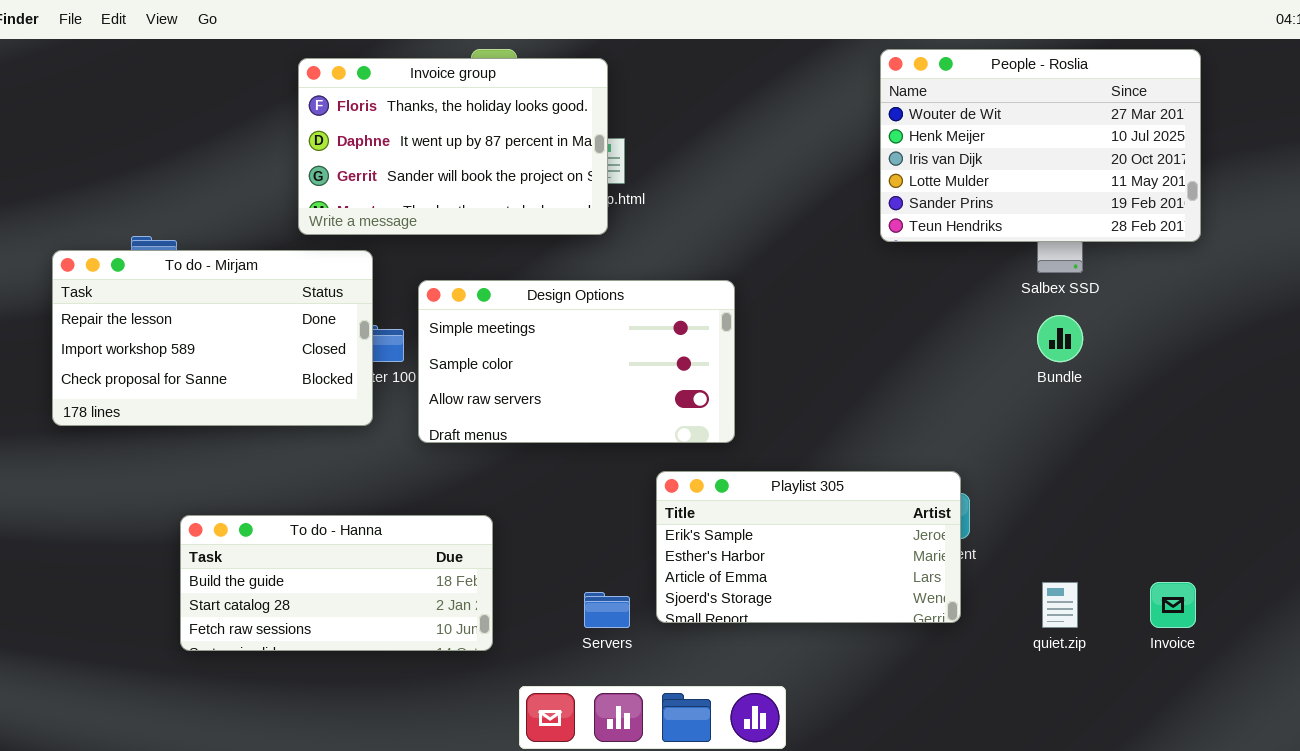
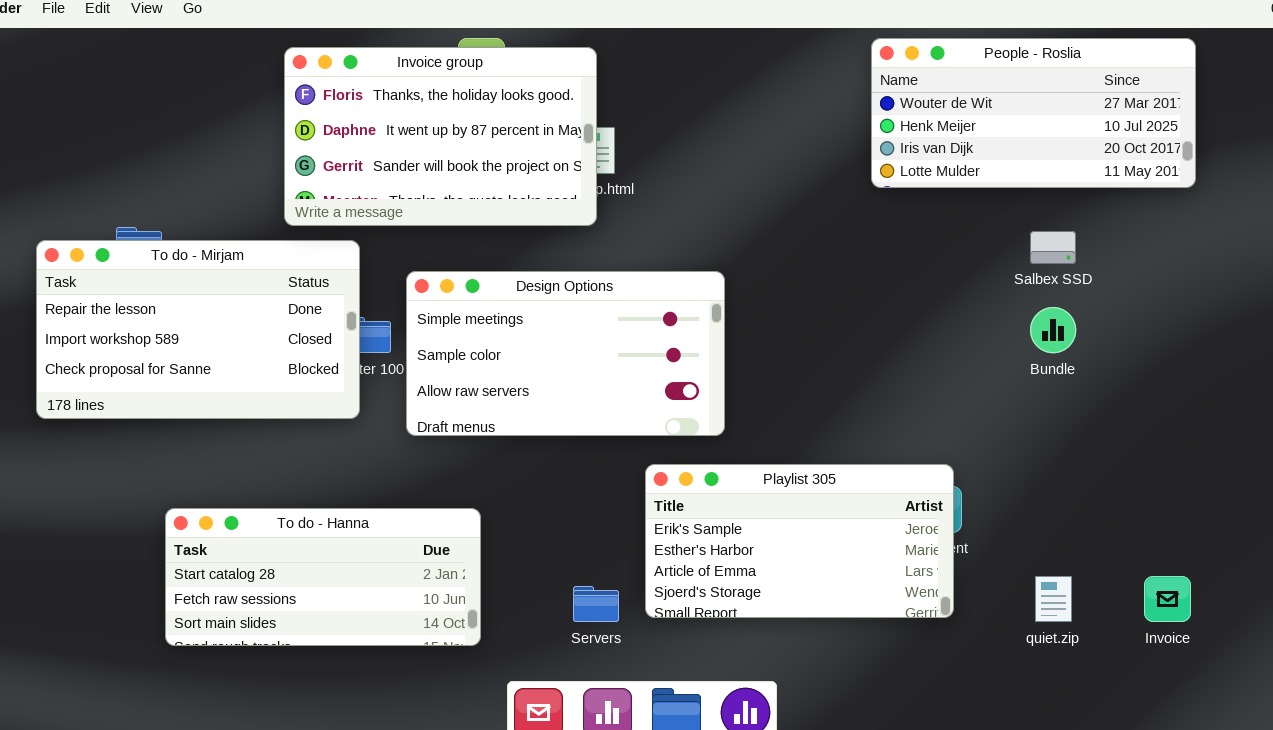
People - Roslia: [880,49,1201,242] -> [871,38,1196,188], resized
To do - Hanna: [180,515,493,651] -> [165,508,481,646], scrolled down 1 row

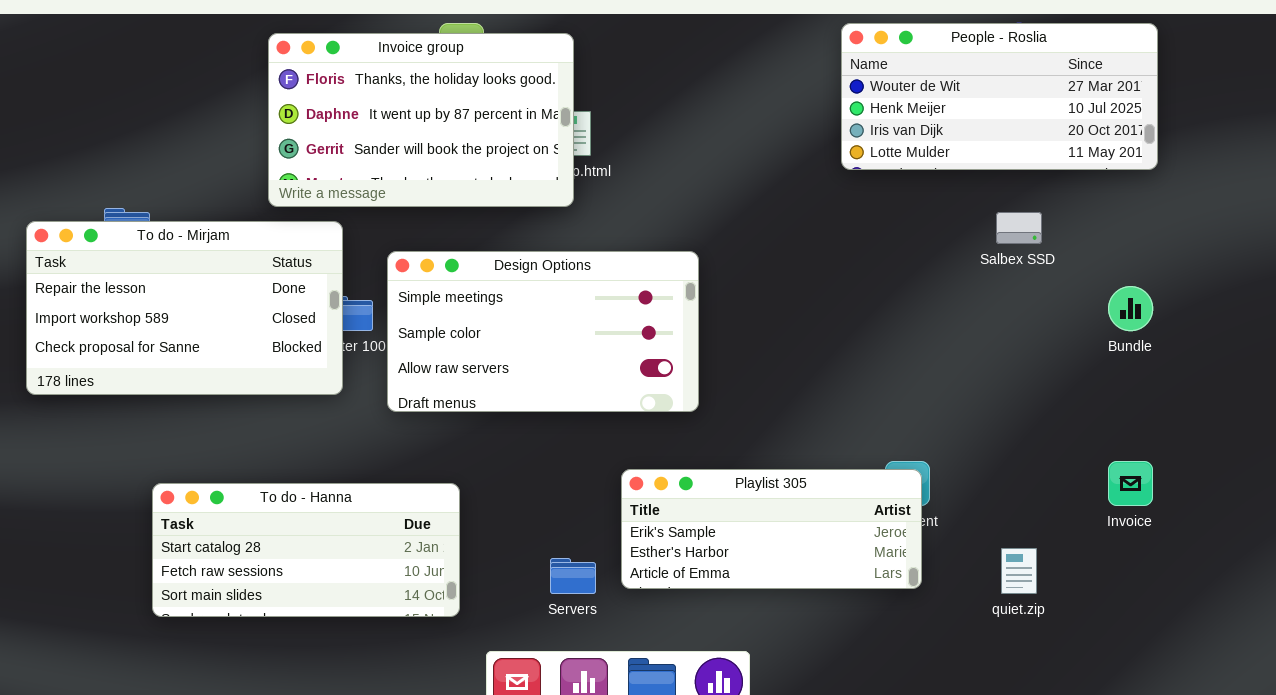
Bundle: [1030,307,1076,353] -> [1108,286,1153,331], moved
Playlist 305: [645,464,954,618] -> [621,469,922,589], resized
Invoice: [1144,576,1191,622] -> [1108,461,1153,506], moved

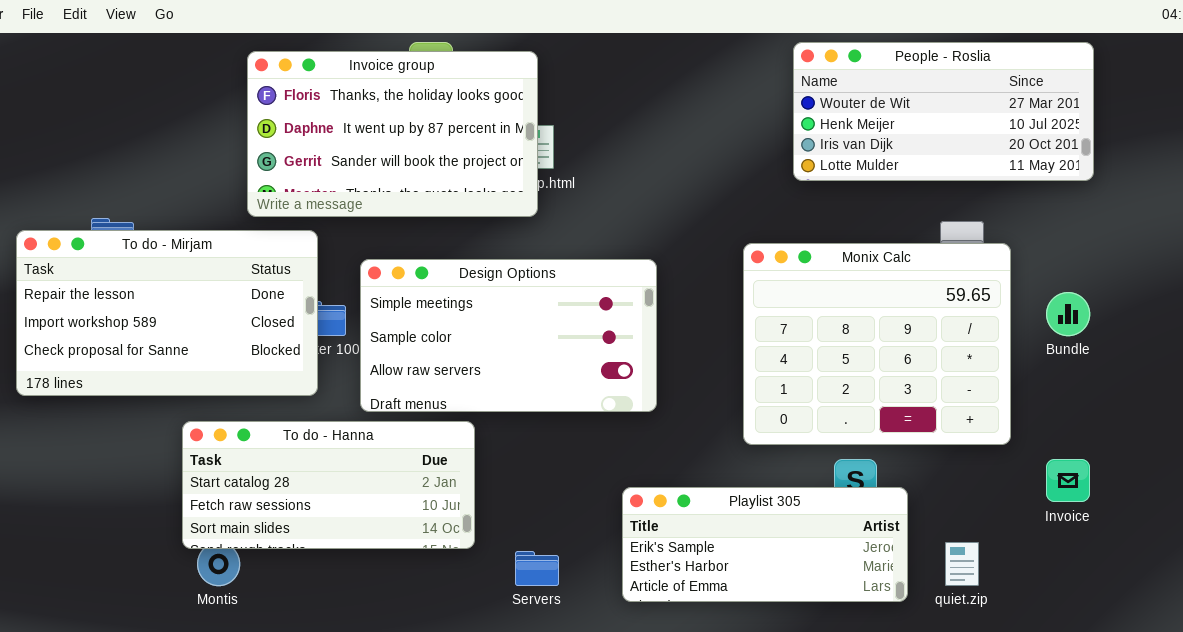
Monix Calc: none -> [743,243,1011,445], opened
Playlist 305: [621,469,922,589] -> [622,487,908,602], moved
To do - Hanna: [152,483,460,617] -> [182,421,475,549], moved

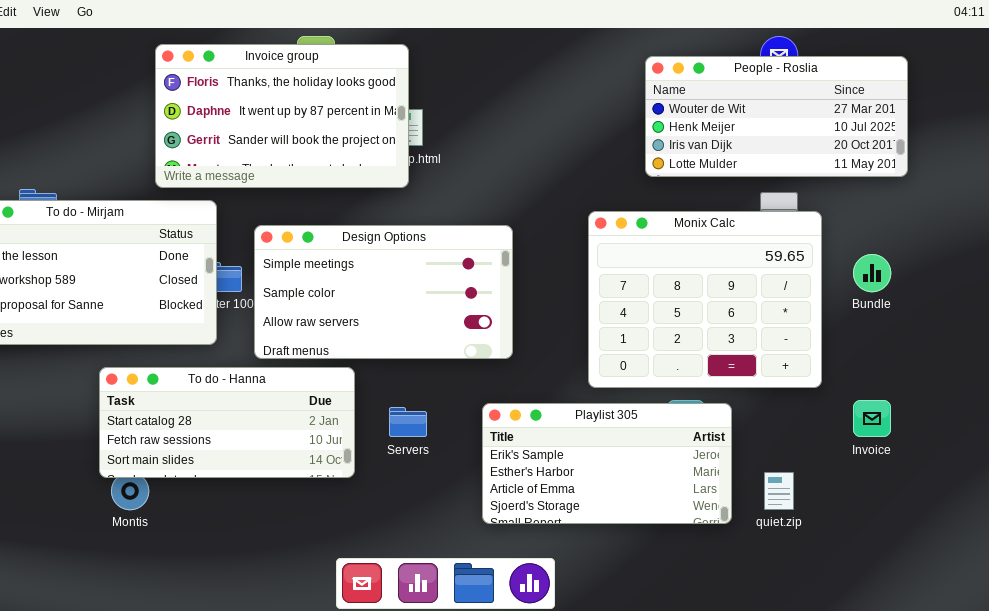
People - Roslia: [793,42,1094,181] -> [645,56,908,177], moved
Playlist 305: [622,487,908,602] -> [482,403,732,524], resized
Servers: [515,551,559,586] -> [389,407,427,437], moved

